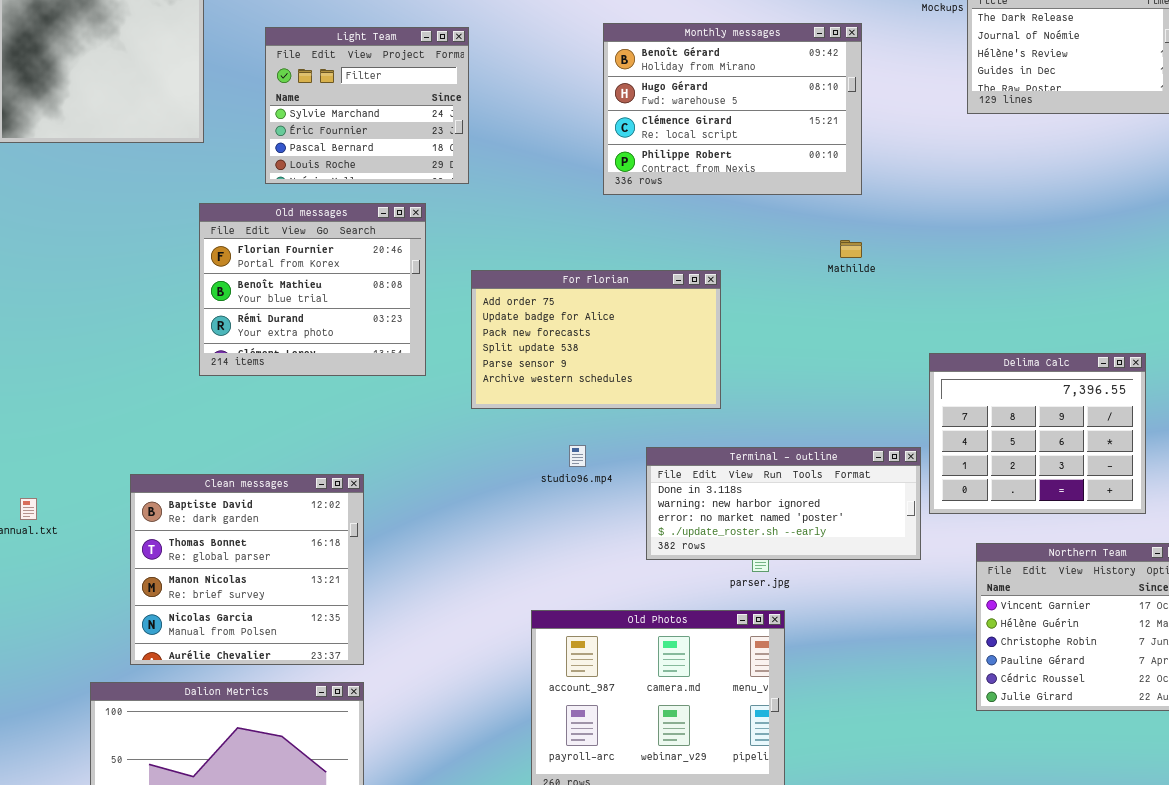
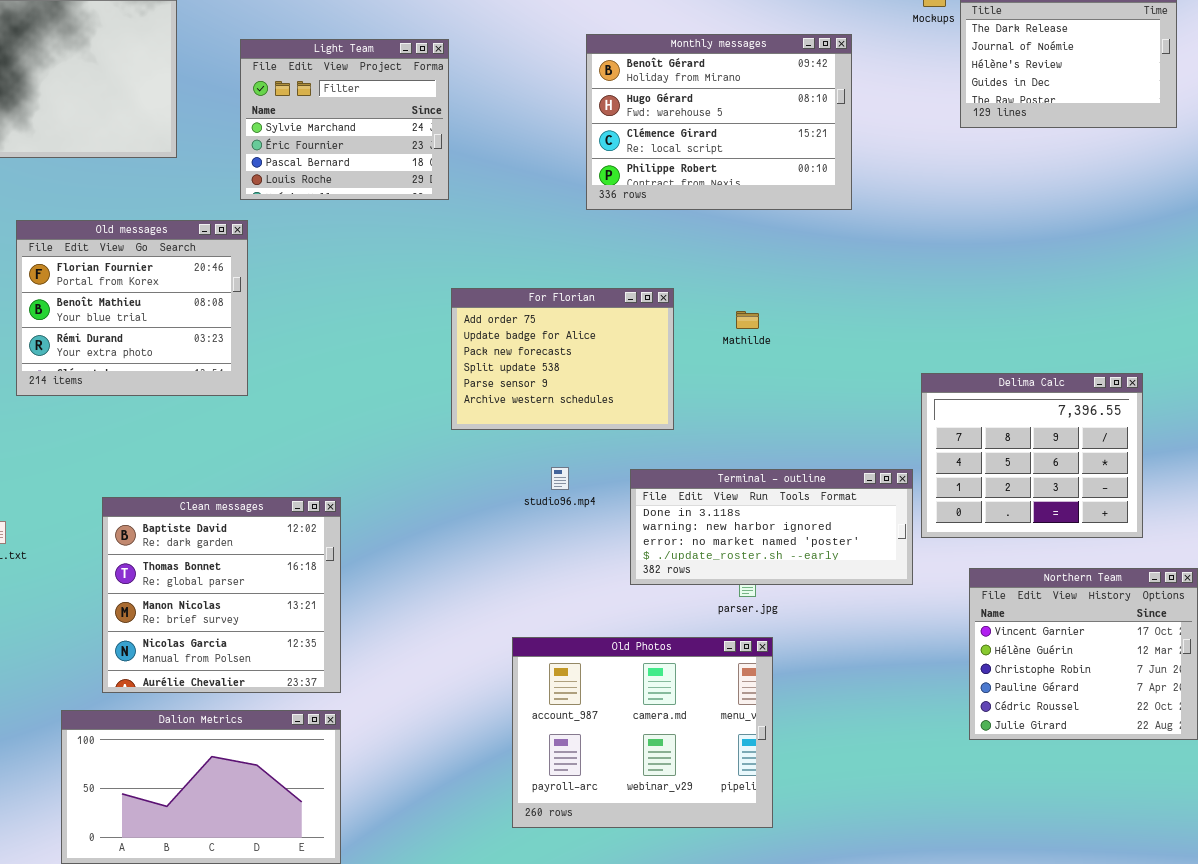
Old messages: [199,203,426,376] -> [16,220,248,396], moved
Mathilde: [840,240,862,258] -> [736,311,759,329], moved
For Florian: [471,270,721,409] -> [451,288,674,430], resized

